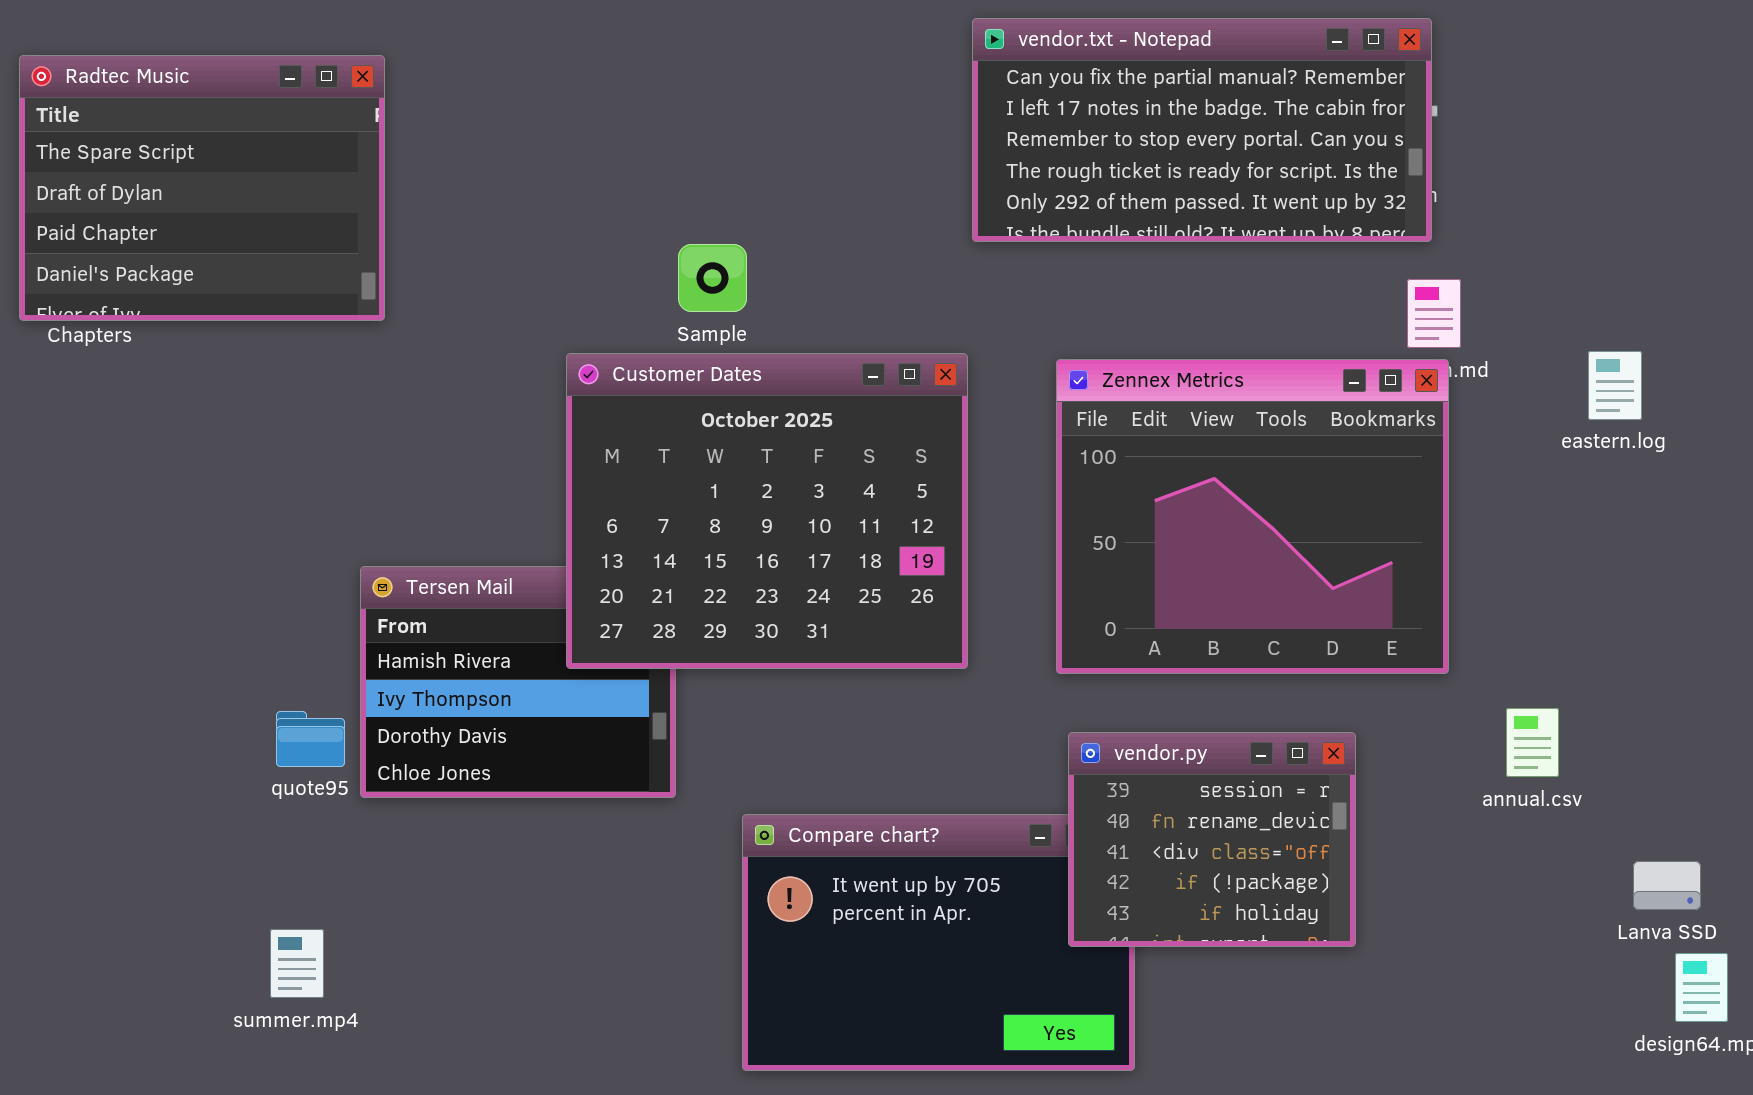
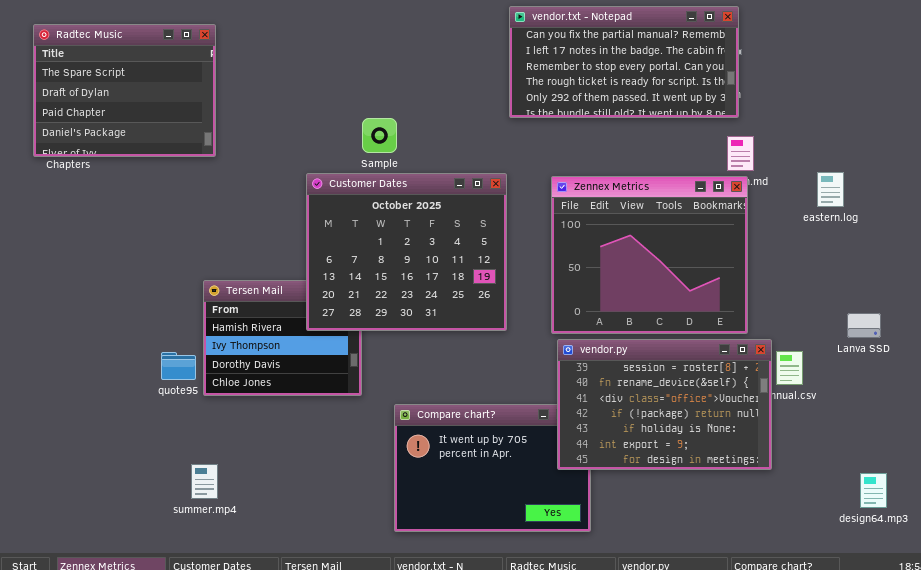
vendor.py: [1068,732,1356,947] -> [557,339,772,470], resized
Lanva SSD: [1633,861,1701,910] -> [847,313,881,338], moved
summer.mp4: [270,929,324,998] -> [191,464,218,499], moved

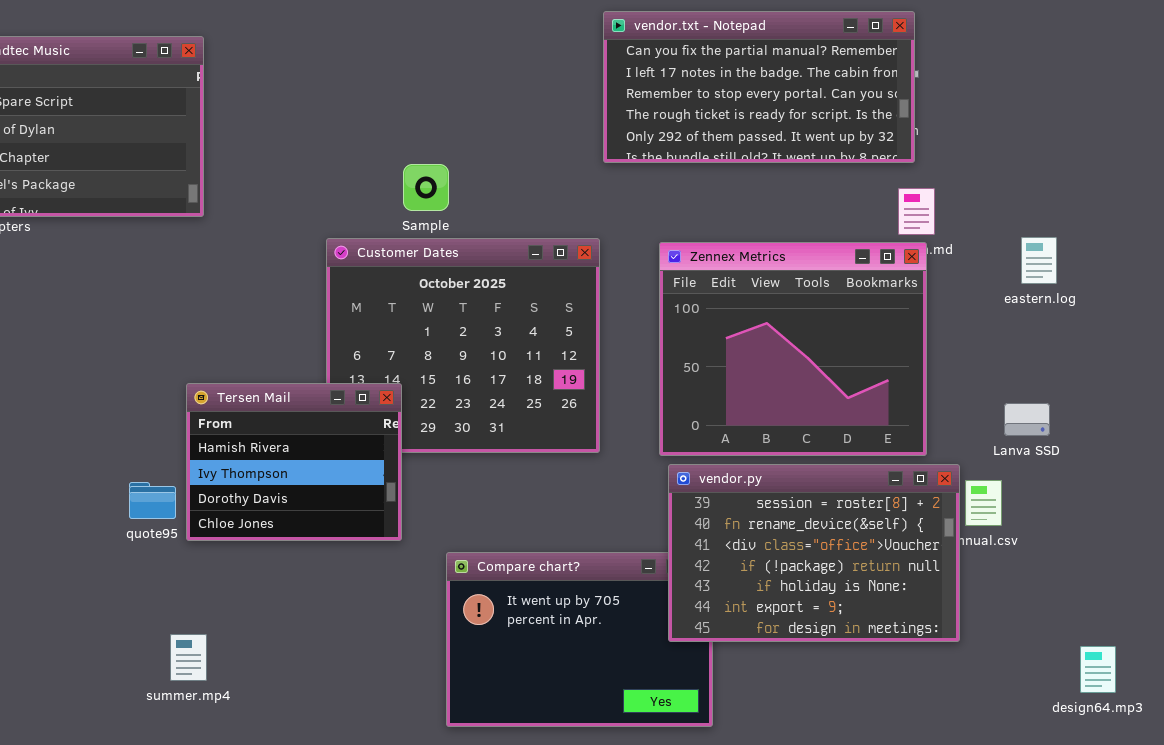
Tersen Mail: [203,280,362,396] -> [186,383,402,541], raised
Lanva SSD: [847,313,881,338] -> [1004,403,1050,436], moved

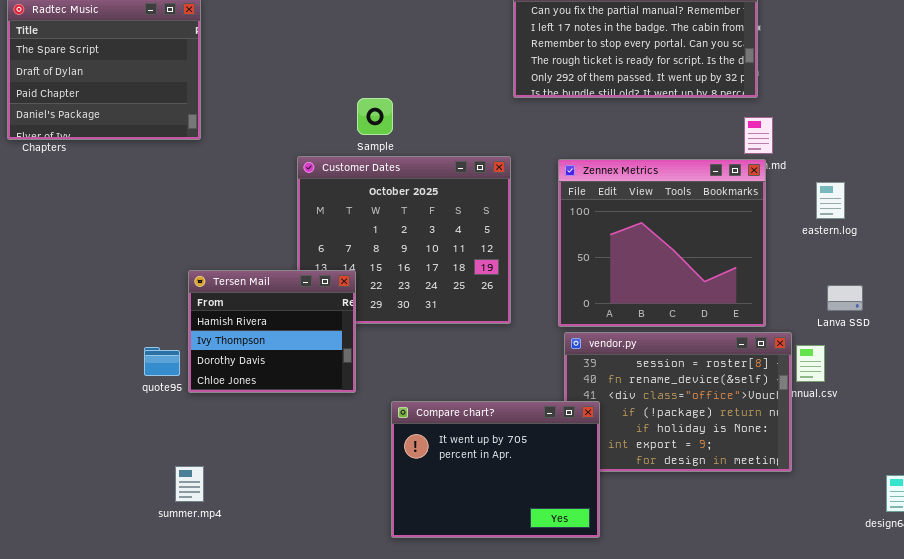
eastern.log: [1021,237,1057,284] -> [816,182,845,219], moved
Compare chart?: [446,552,713,727] -> [391,401,600,538], raised

